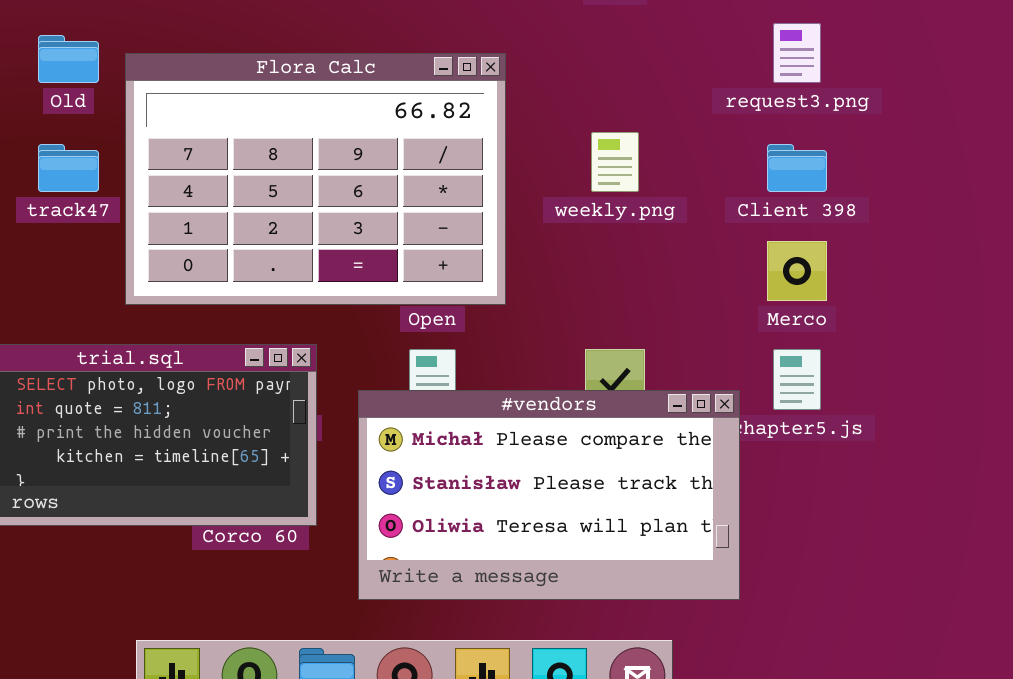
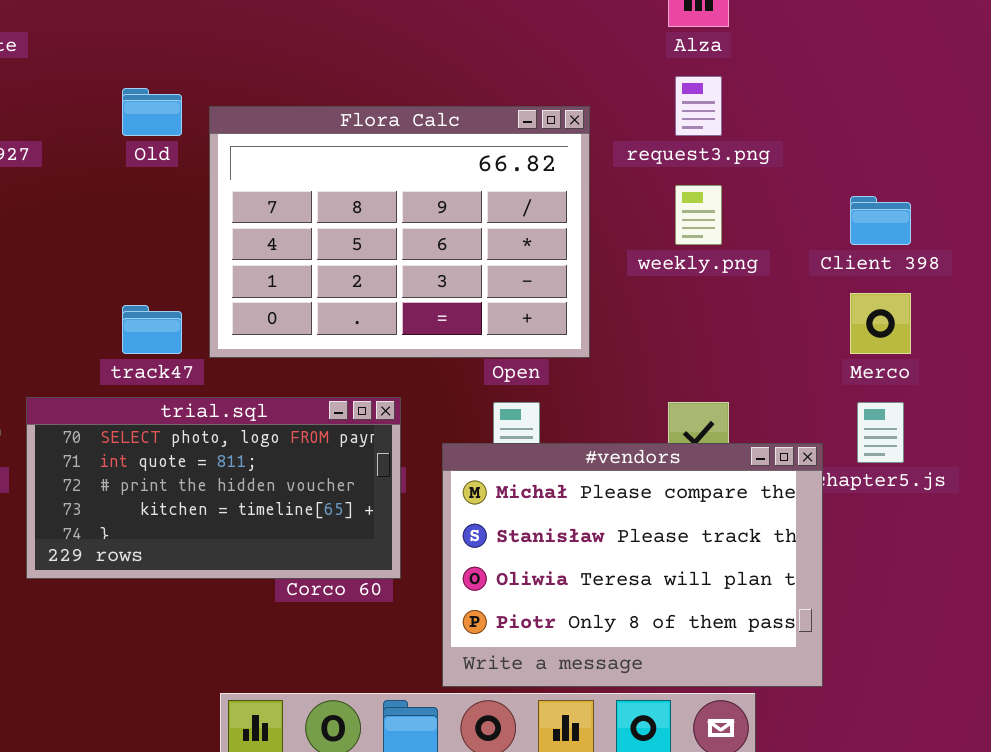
request3.png: [773,23,821,83] -> [675,76,722,136], moved
track47: [38,144,99,192] -> [122,305,182,354], moved
#vendors: [358,390,740,600] -> [442,443,823,687], resized

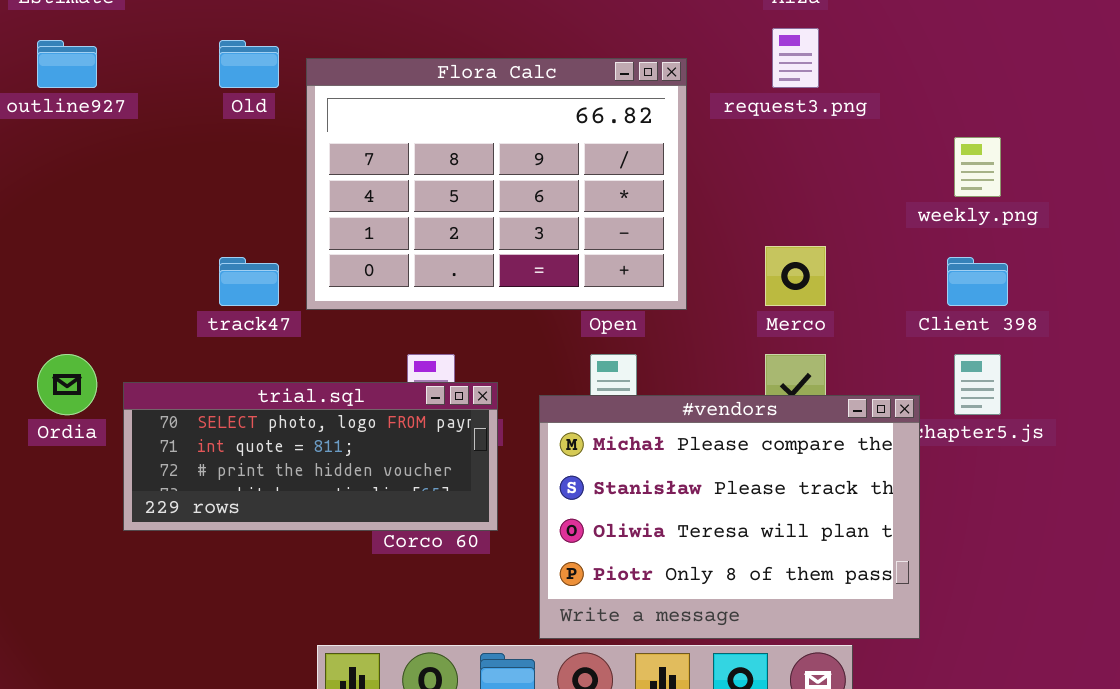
weekly.png: [675,185,722,245] -> [954,137,1001,197], moved
Client 398: [850,196,911,245] -> [947,257,1008,306], moved
Merco: [850,293,911,354] -> [765,246,826,306], moved
trial.sql: [26,397,401,579] -> [123,382,498,531], resized

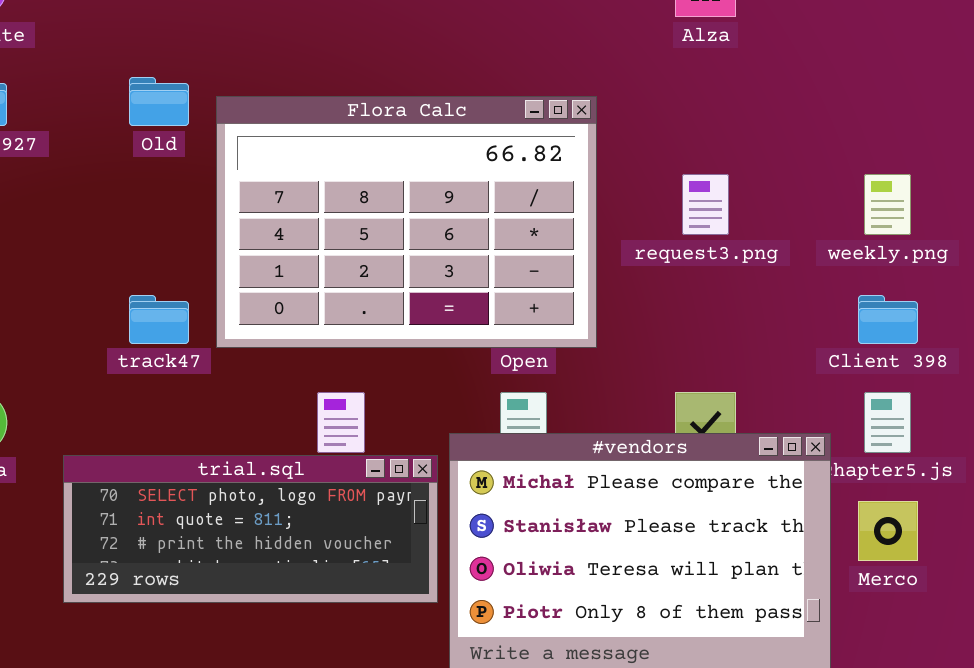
request3.png: [772,28,819,88] -> [682,174,729,235], moved
Merco: [765,246,826,306] -> [858,501,918,561], moved
trial.sql: [123,382,498,531] -> [63,455,438,603], moved

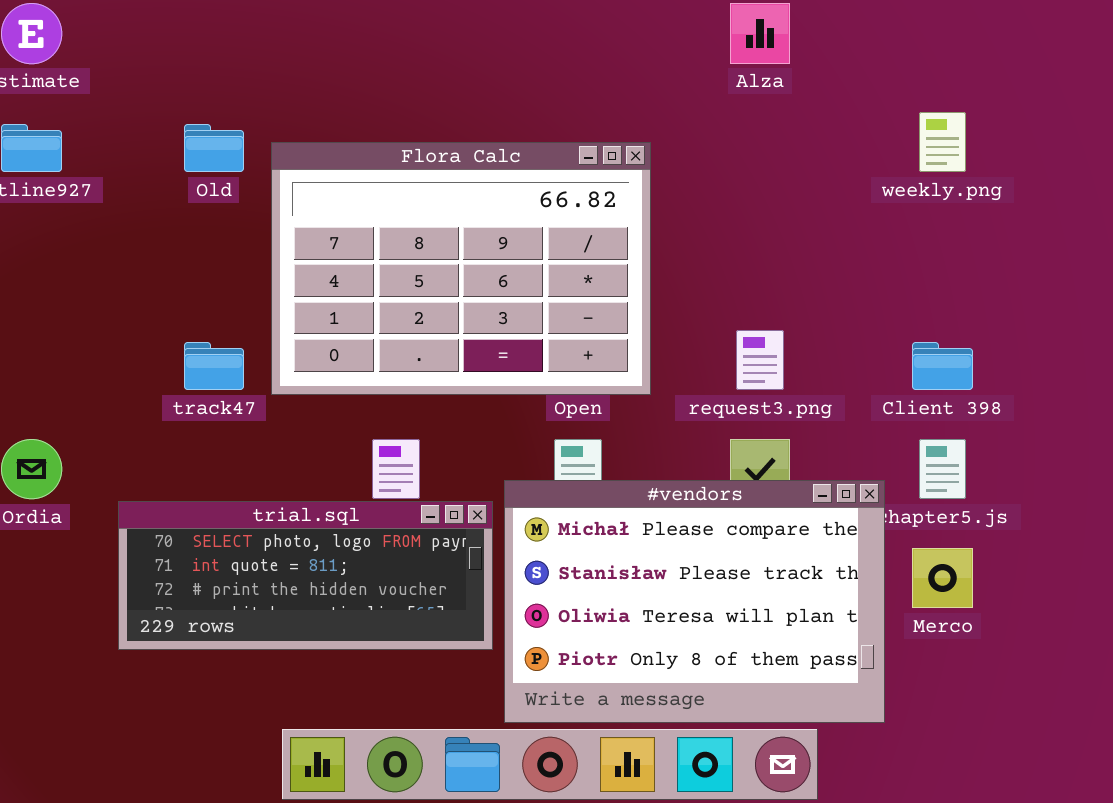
request3.png: [682,174,729,235] -> [736,330,784,390], moved
weekly.png: [864,174,911,235] -> [919,112,966,172], moved

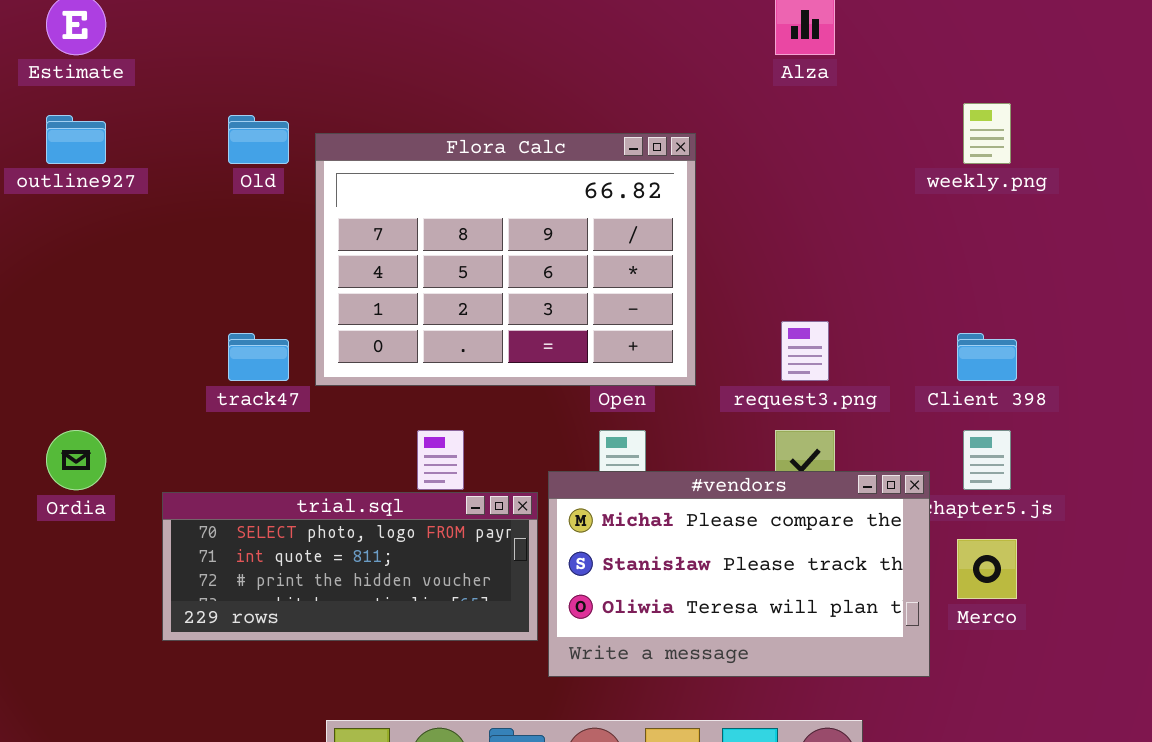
#vendors: [504,480,885,723] -> [548,471,930,677], resized

